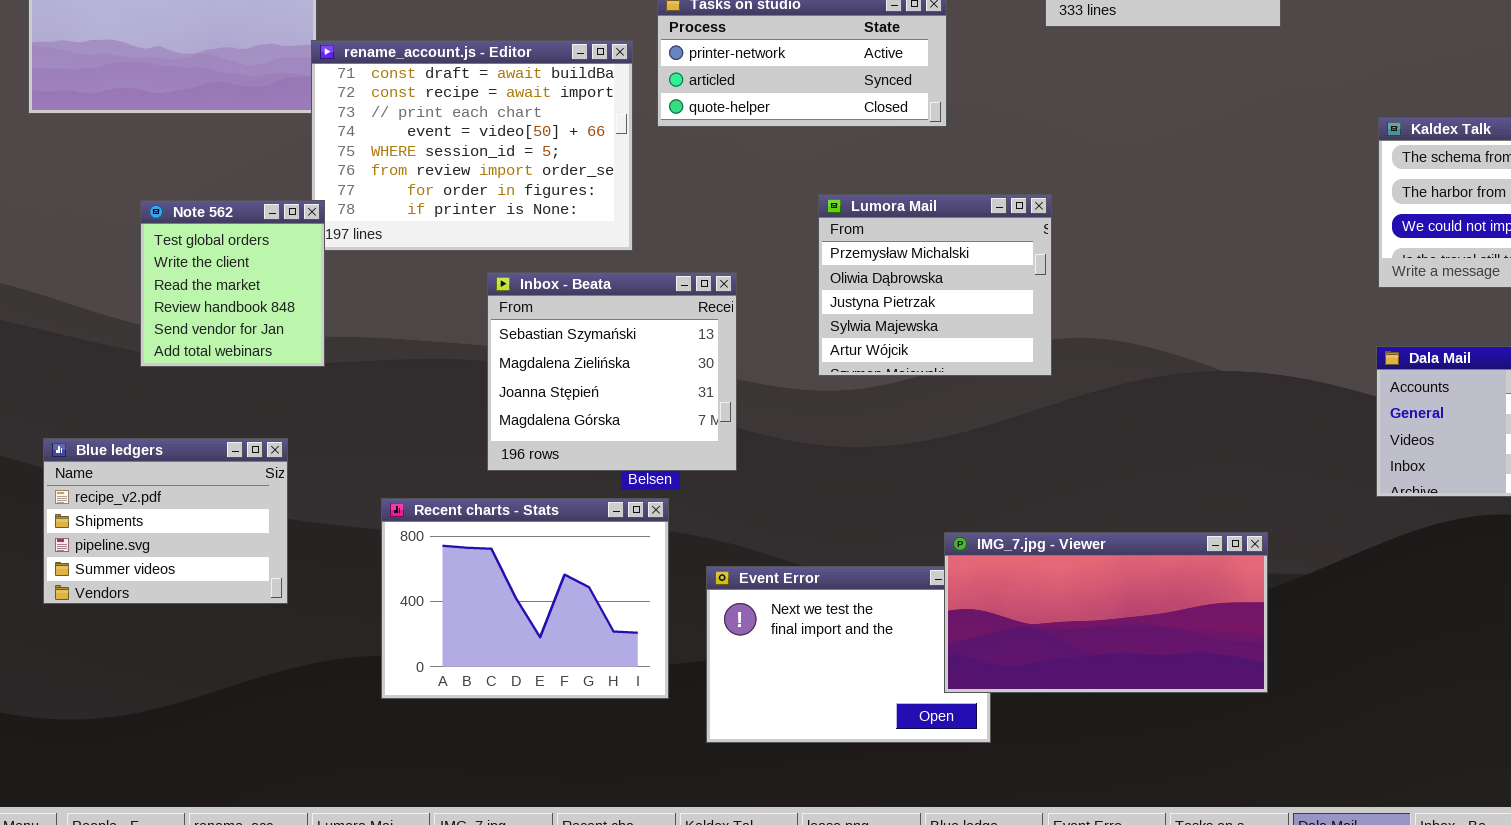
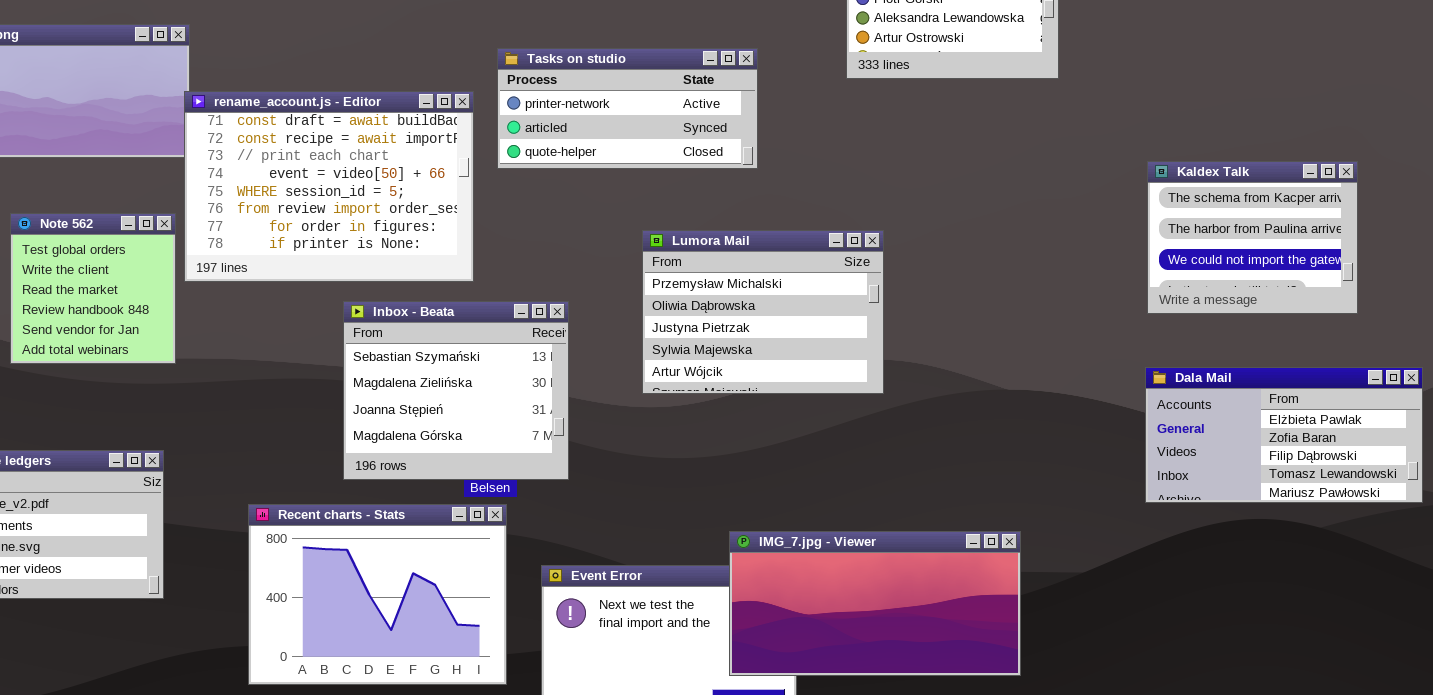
Lumora Mail: [818,194,1052,376] -> [642,230,884,394], resized
Note 562: [140,200,325,367] -> [10,213,176,364], moved
IMG_7.jpg - Viewer: [944,532,1268,693] -> [729,531,1021,676], moved

